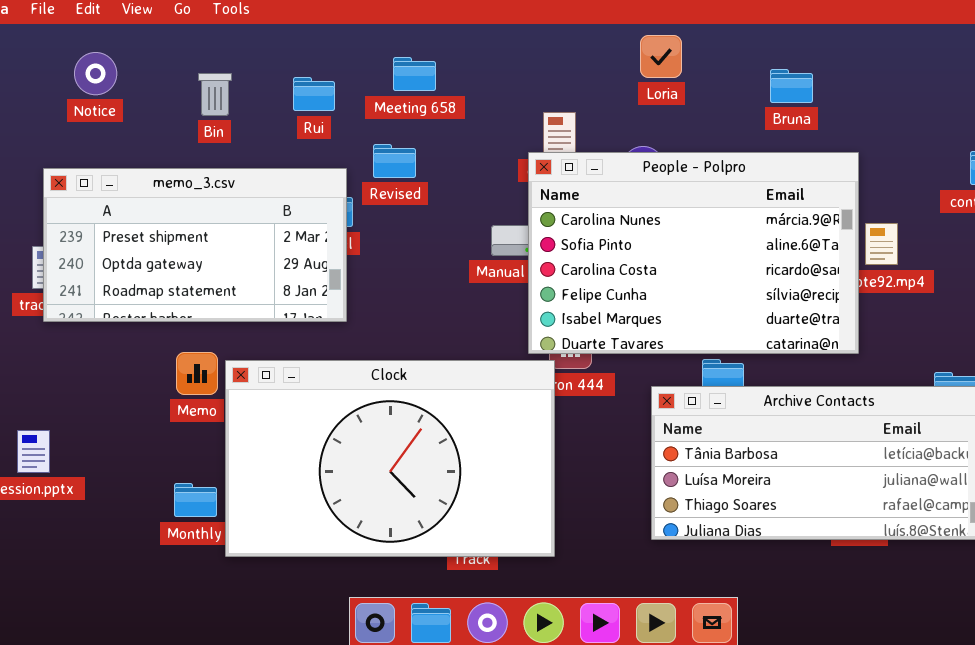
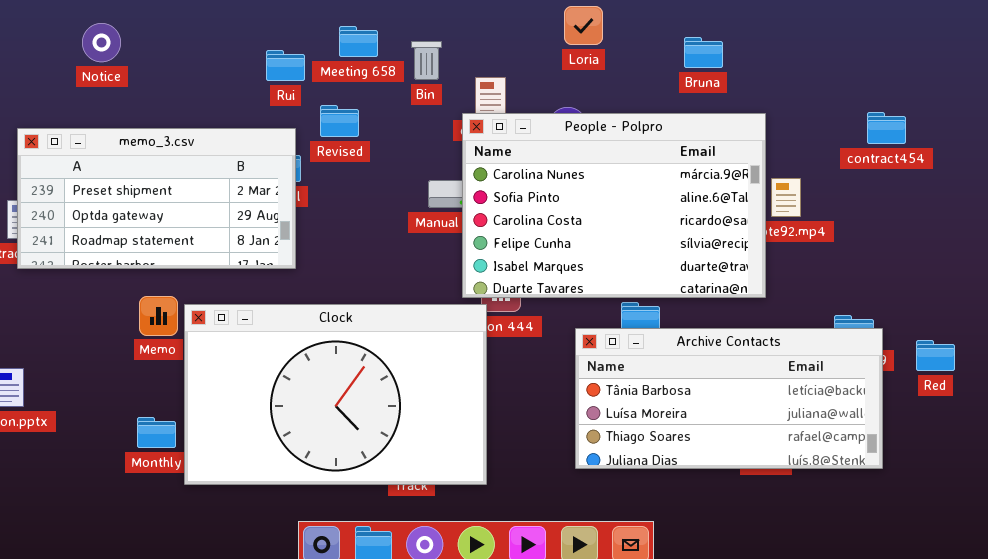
Notice: [74,52,117,95] -> [82,23,121,62], moved
Bin: [198,73,232,116] -> [411,41,442,80], moved
Rui: [293,77,335,111] -> [266,50,305,81], moved

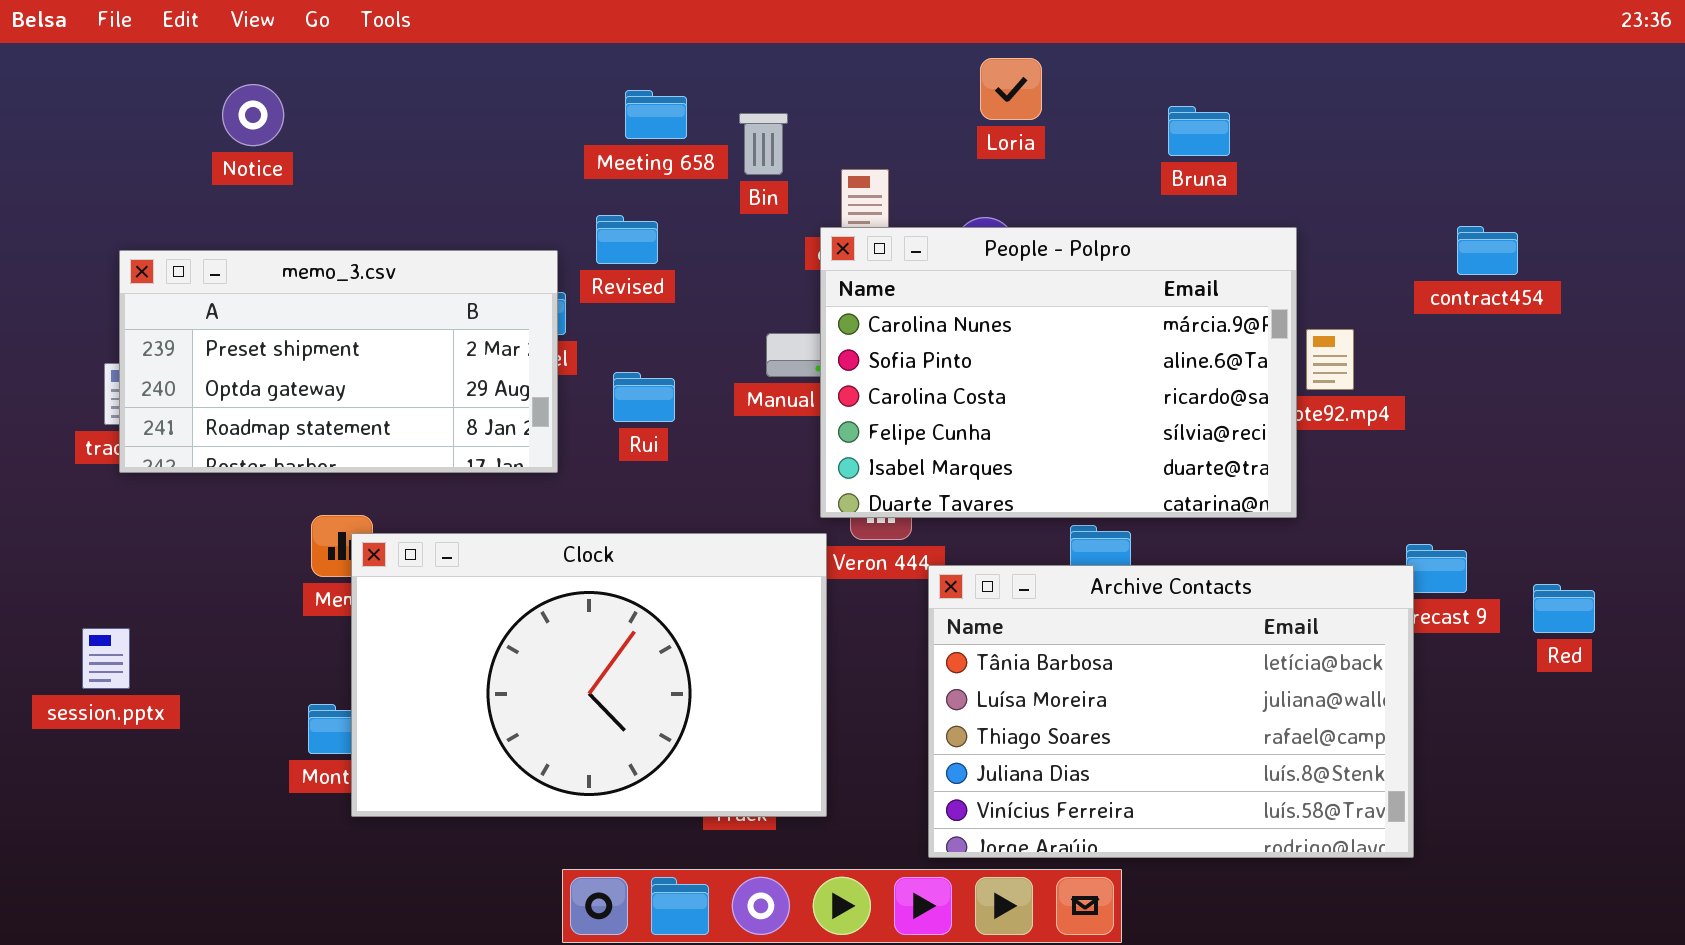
Rui: [266,50,305,81] -> [613,372,675,422], moved
Clock: [184,304,487,485] -> [351,533,827,817], moved
Archive Contacts: [575,328,883,469] -> [928,565,1414,858], moved, resized

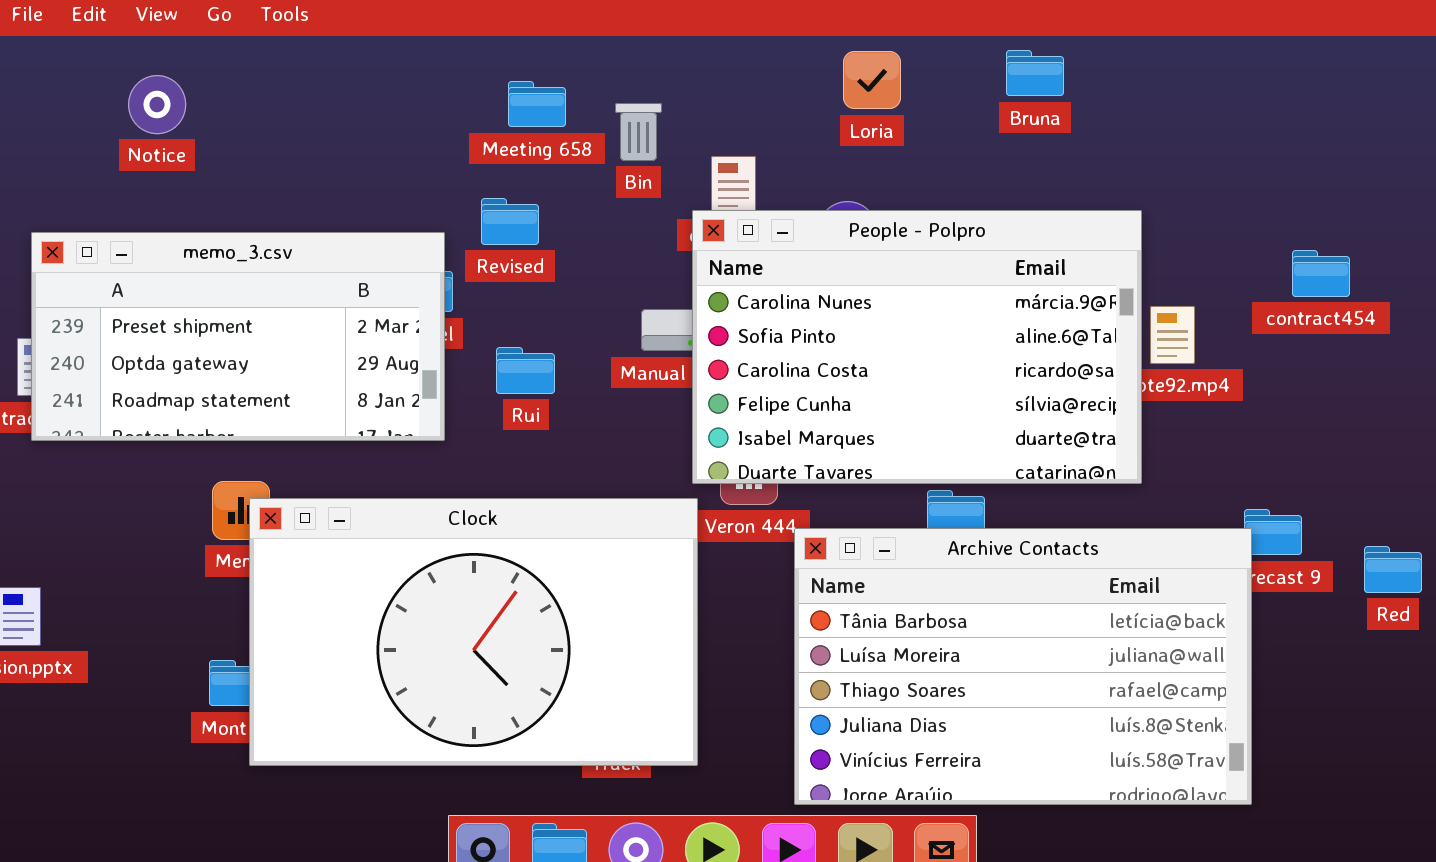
Bruna: [1168,106,1230,156] -> [1006,50,1064,96], moved
contract454: [1457,226,1518,275] -> [1292,250,1350,297], moved

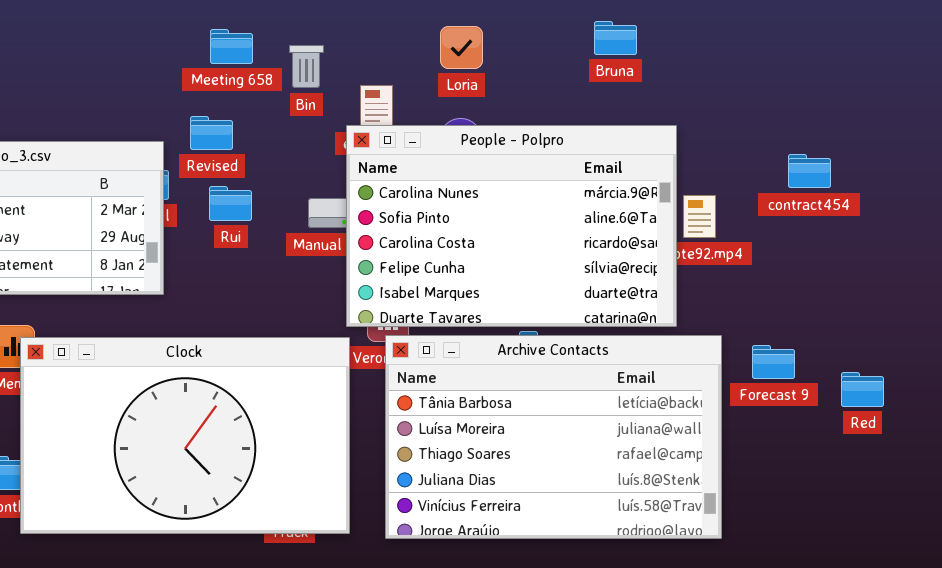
Bruna: [1006,50,1064,96] -> [594,21,637,55], moved
Loria: [843,51,901,109] -> [440,26,483,69], moved
Rui: [496,347,555,394] -> [209,186,252,221], moved
Archive Contacts: [794,528,1252,805] -> [385,335,722,539], moved

